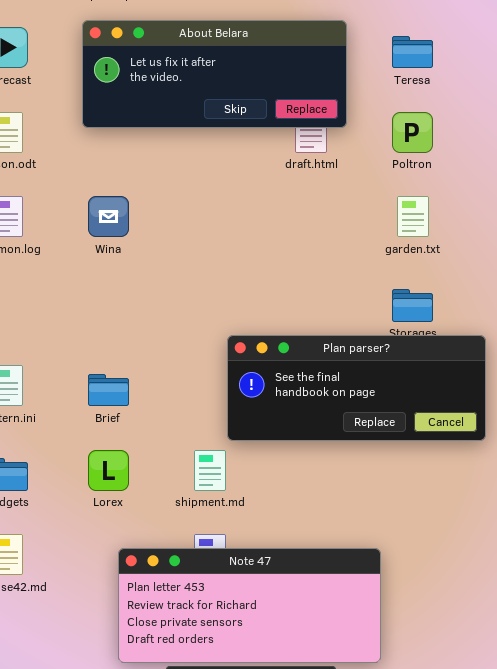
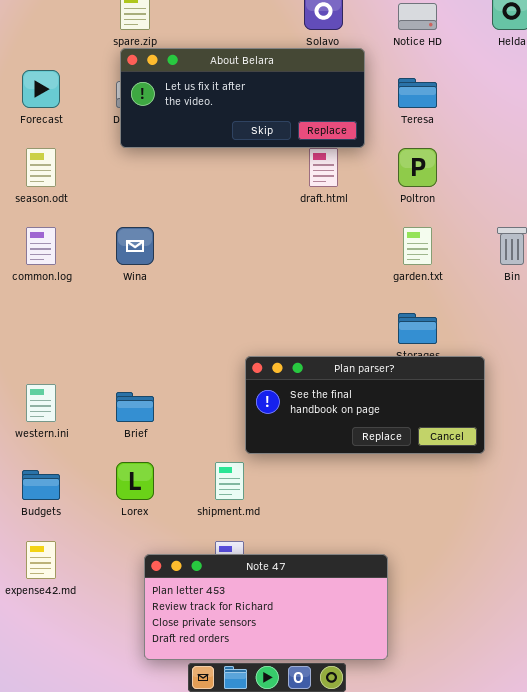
About Belara: [82,20,347,128] -> [120,48,365,148], moved

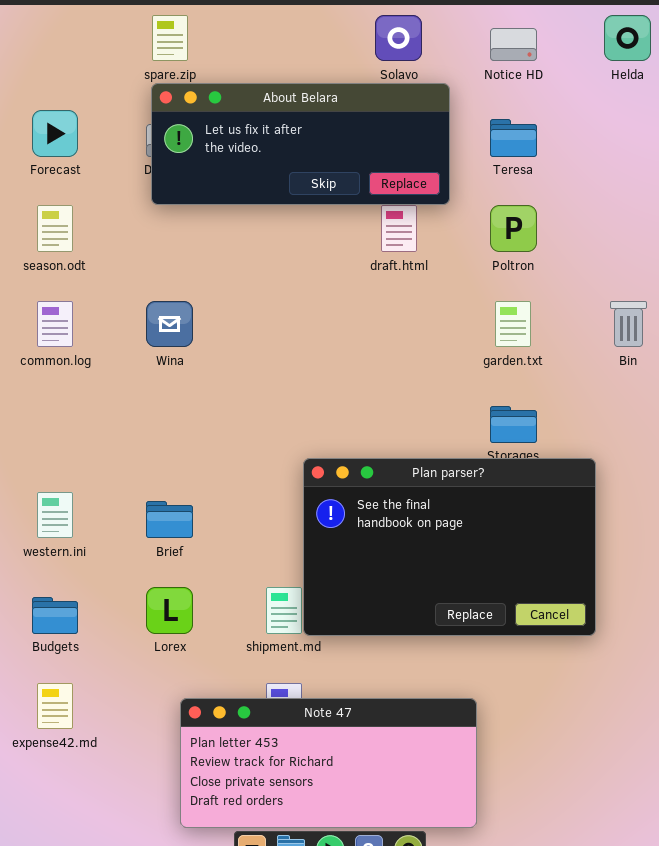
Plan parser?: [245,356,485,454] -> [303,458,596,636], resized

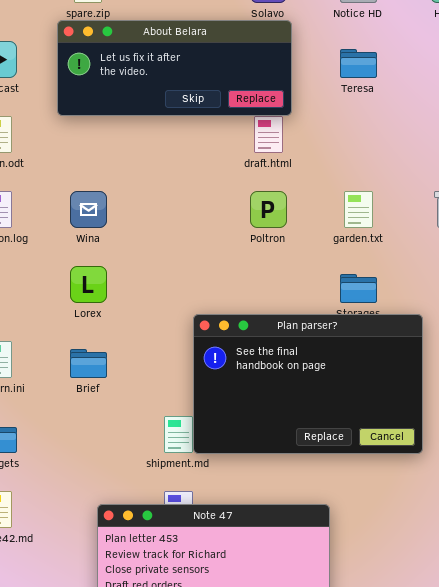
About Belara: [151,83,450,205] -> [57,20,292,116], moved
Poltron: [490,205,537,252] -> [250,191,287,228], moved
Lorex: [146,587,193,634] -> [70,266,107,303], moved

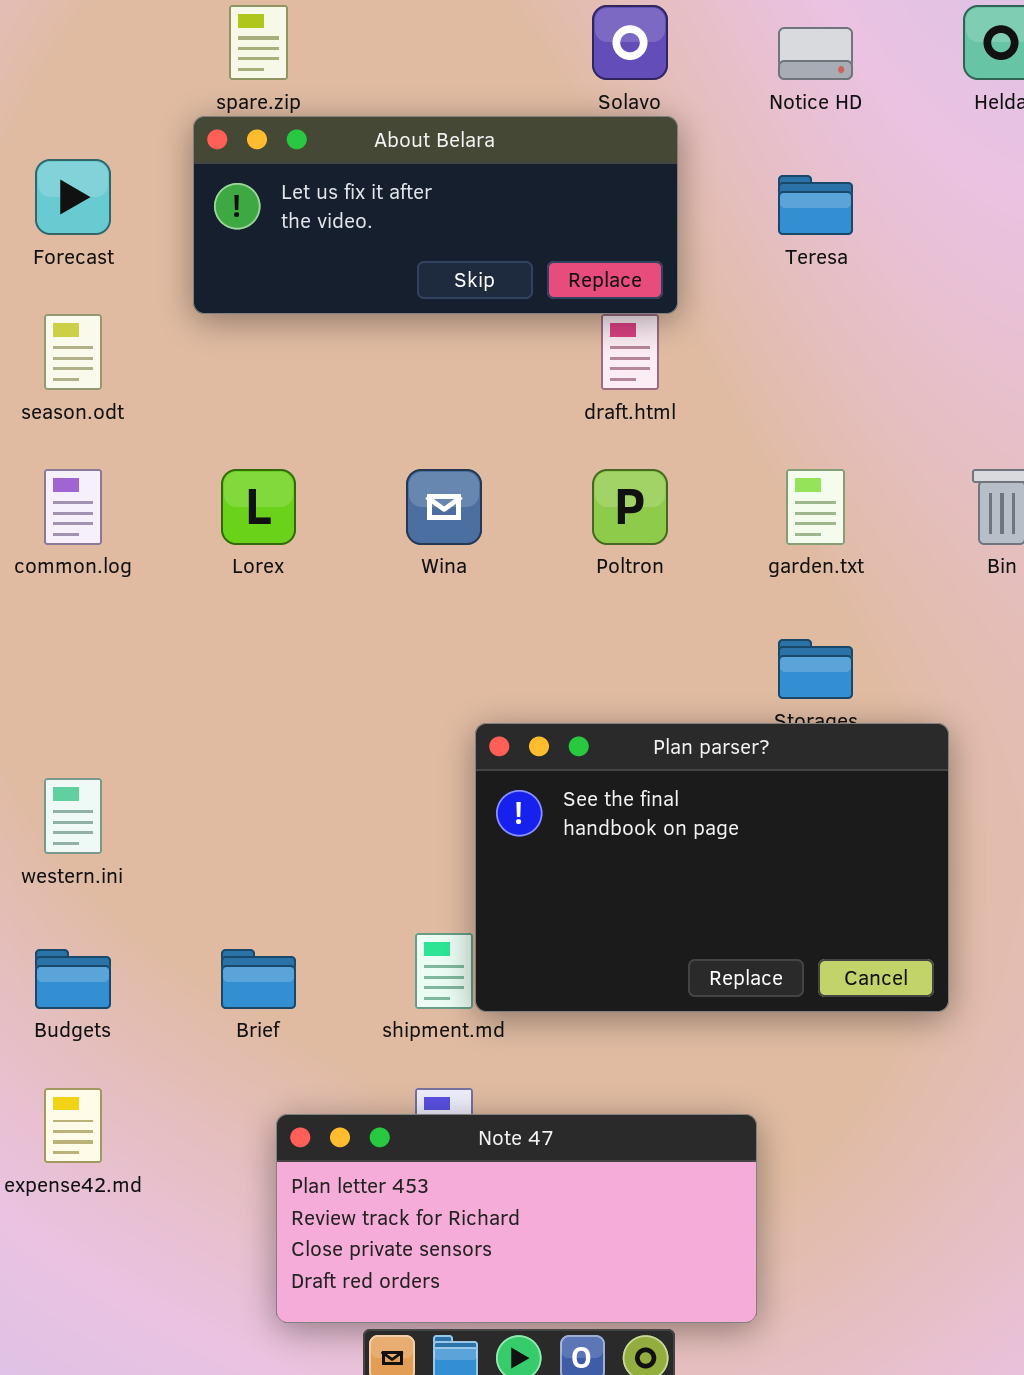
Wina: [70,191,107,228] -> [406,469,482,545], moved
Lorex: [70,266,107,303] -> [221,469,296,545], moved
Brief: [70,349,107,378] -> [221,949,296,1009], moved

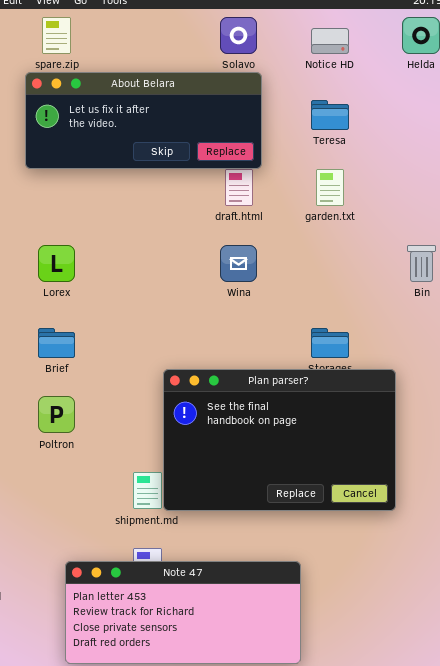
Wina: [406,469,482,545] -> [220,245,257,282], moved
Poltron: [592,469,668,545] -> [38,396,75,433], moved
garden.txt: [786,469,845,545] -> [316,169,344,206], moved
Brief: [221,949,296,1009] -> [38,328,75,358], moved

